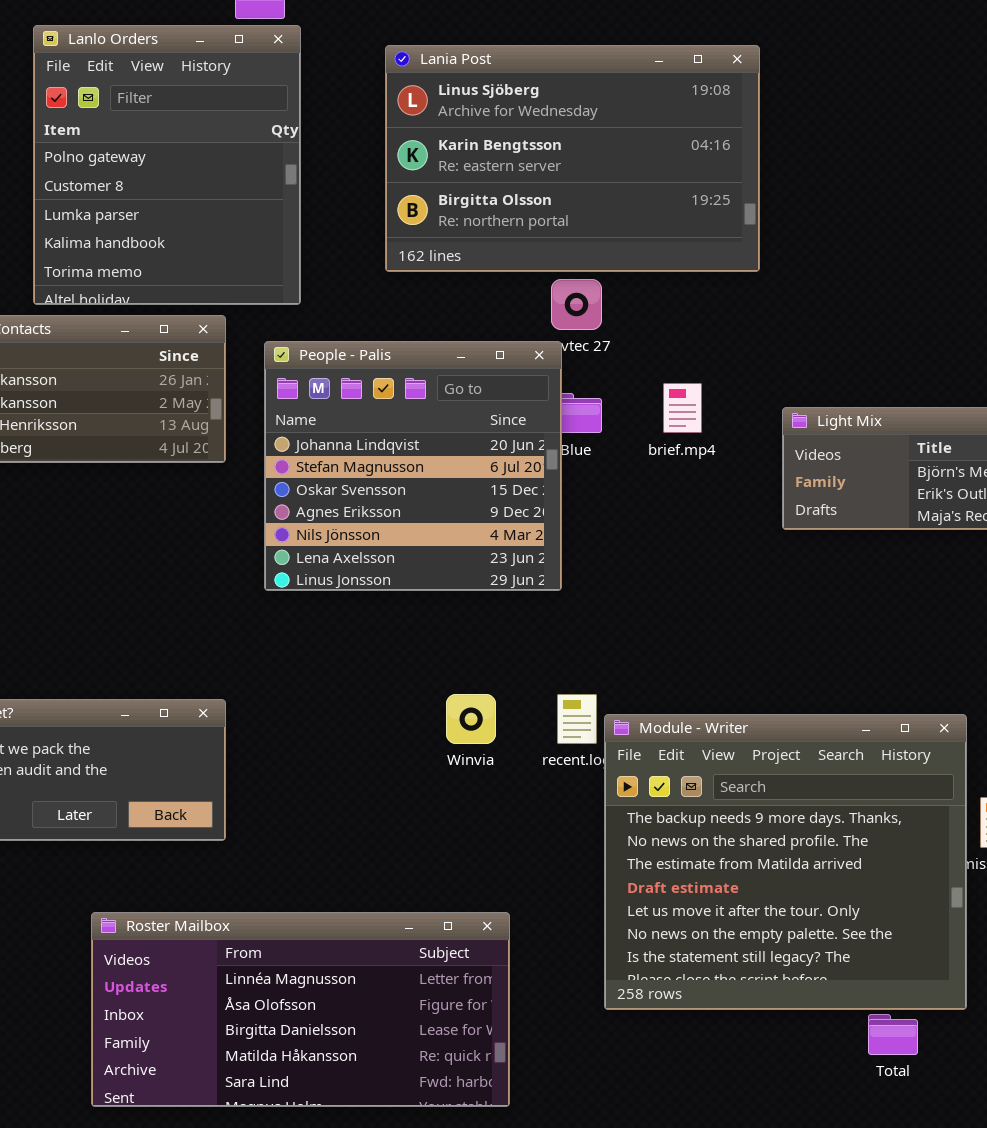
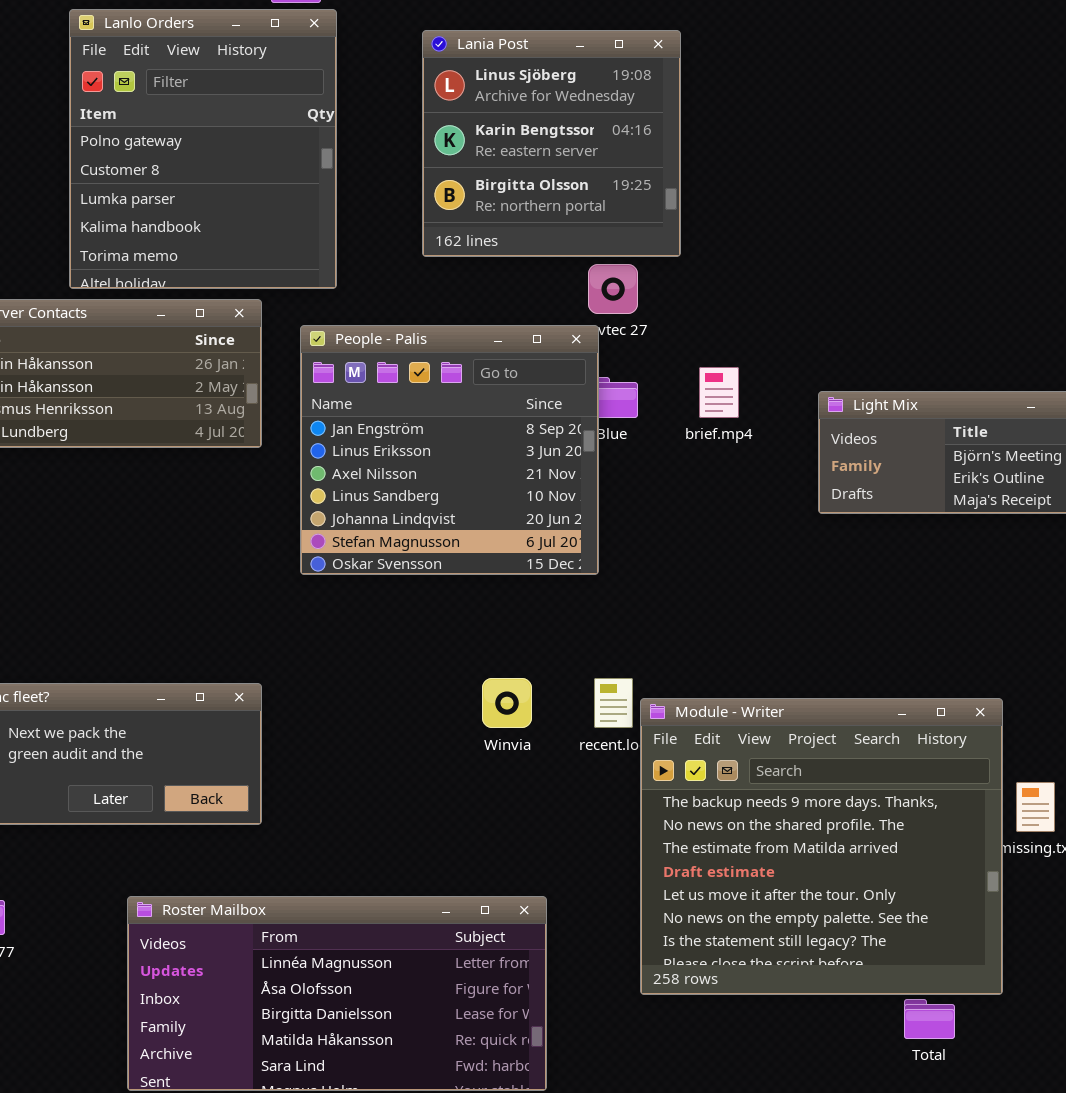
Lania Post: [385,45,760,272] -> [422,30,681,257], resized
People - Palis: [264,341,562,591] -> [300,325,599,575], scrolled up 4 rows

